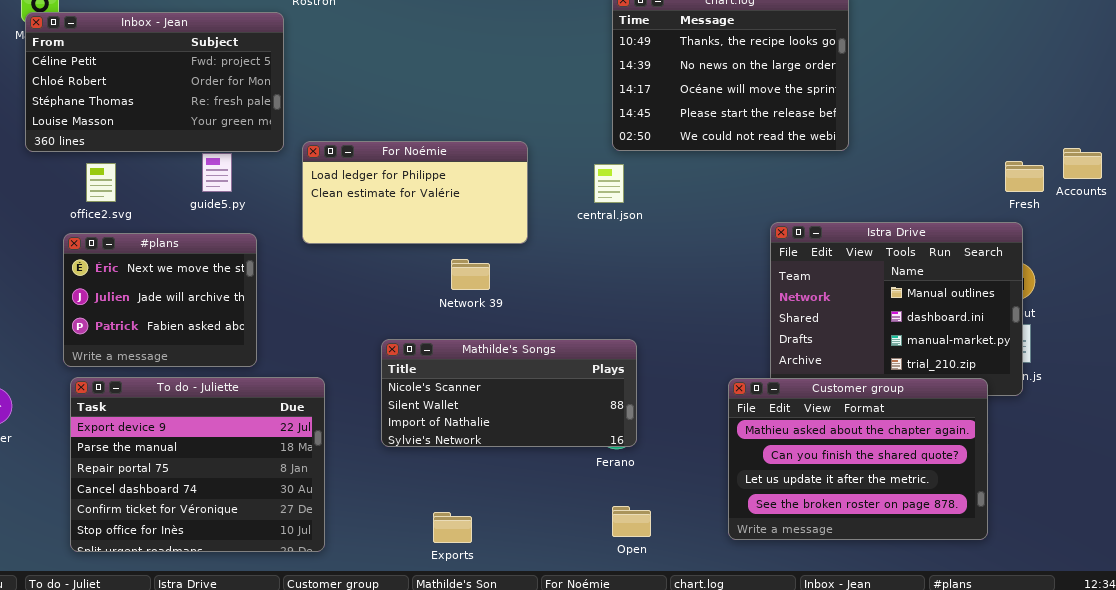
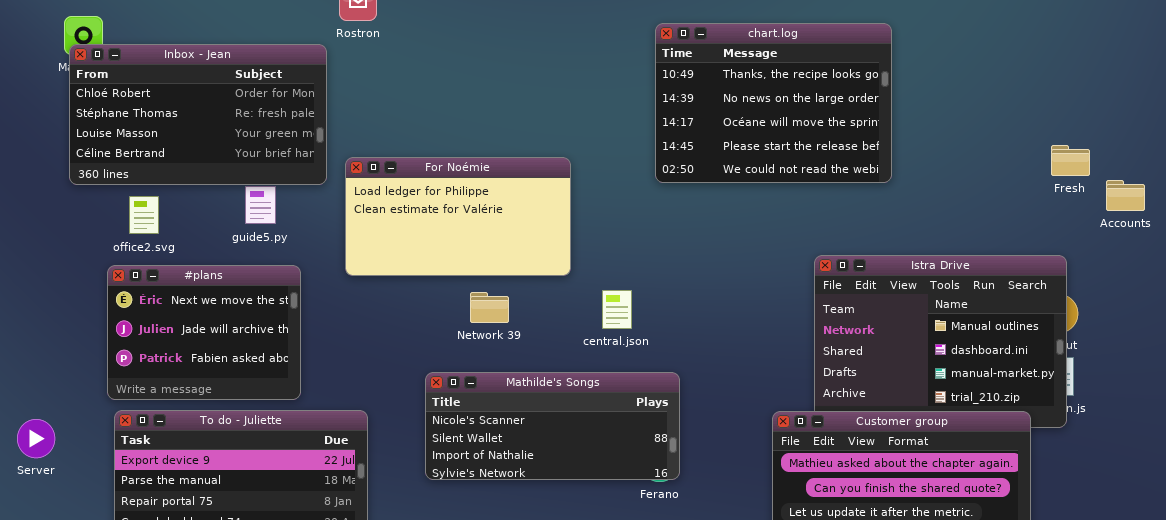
Inbox - Jean: [25,12,284,152] -> [69,44,327,185], scrolled down 1 row
For Noémie: [302,141,528,244] -> [345,157,571,276], resized
Fresh: [1005,161,1044,192] -> [1051,145,1090,176], moved
central.json: [594,164,624,203] -> [602,290,632,329], moved
Network 39: [451,259,490,290] -> [470,292,509,323], moved

